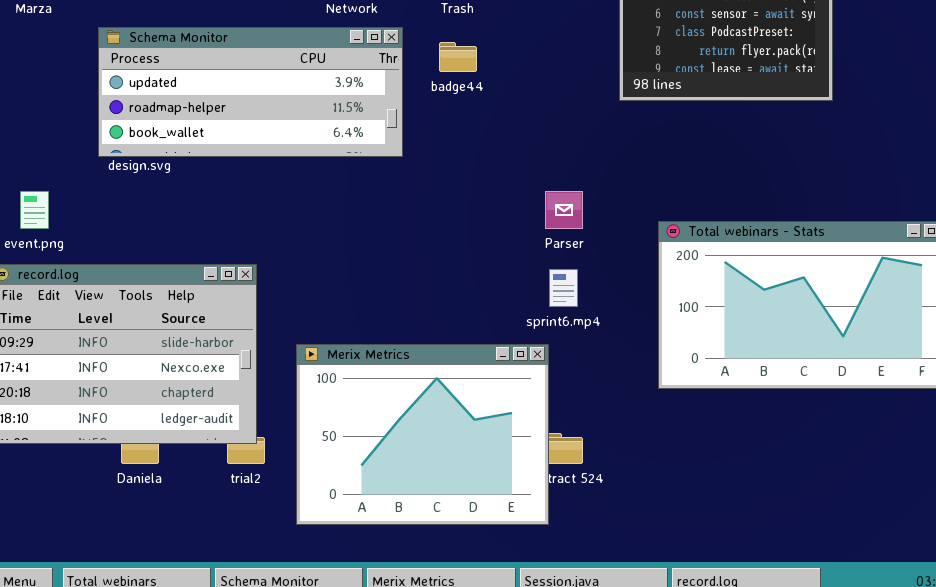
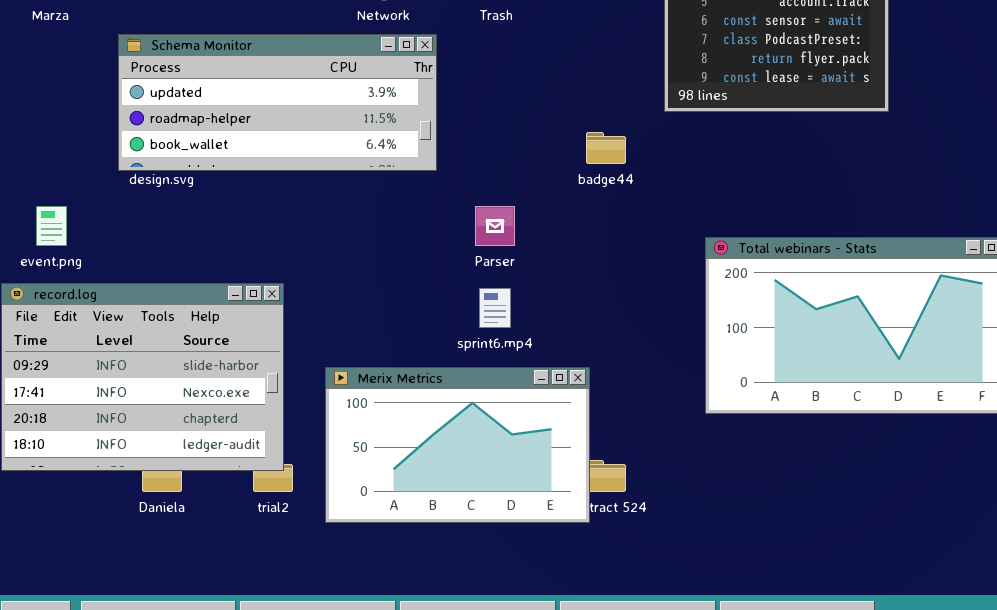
badge44: [439,42,477,72] -> [586,132,626,164], moved
Parser: [545,191,583,229] -> [475,206,515,246], moved
sprint6.mp4: [549,269,578,307] -> [479,288,511,328], moved
Merix Metrics: [296,344,549,525] -> [325,367,590,523], resized

